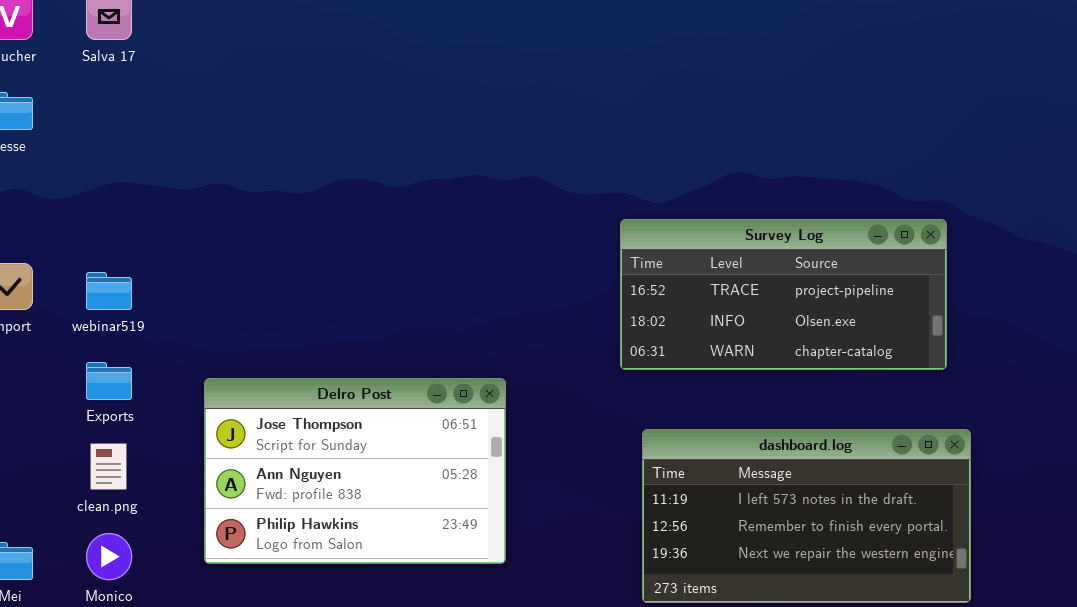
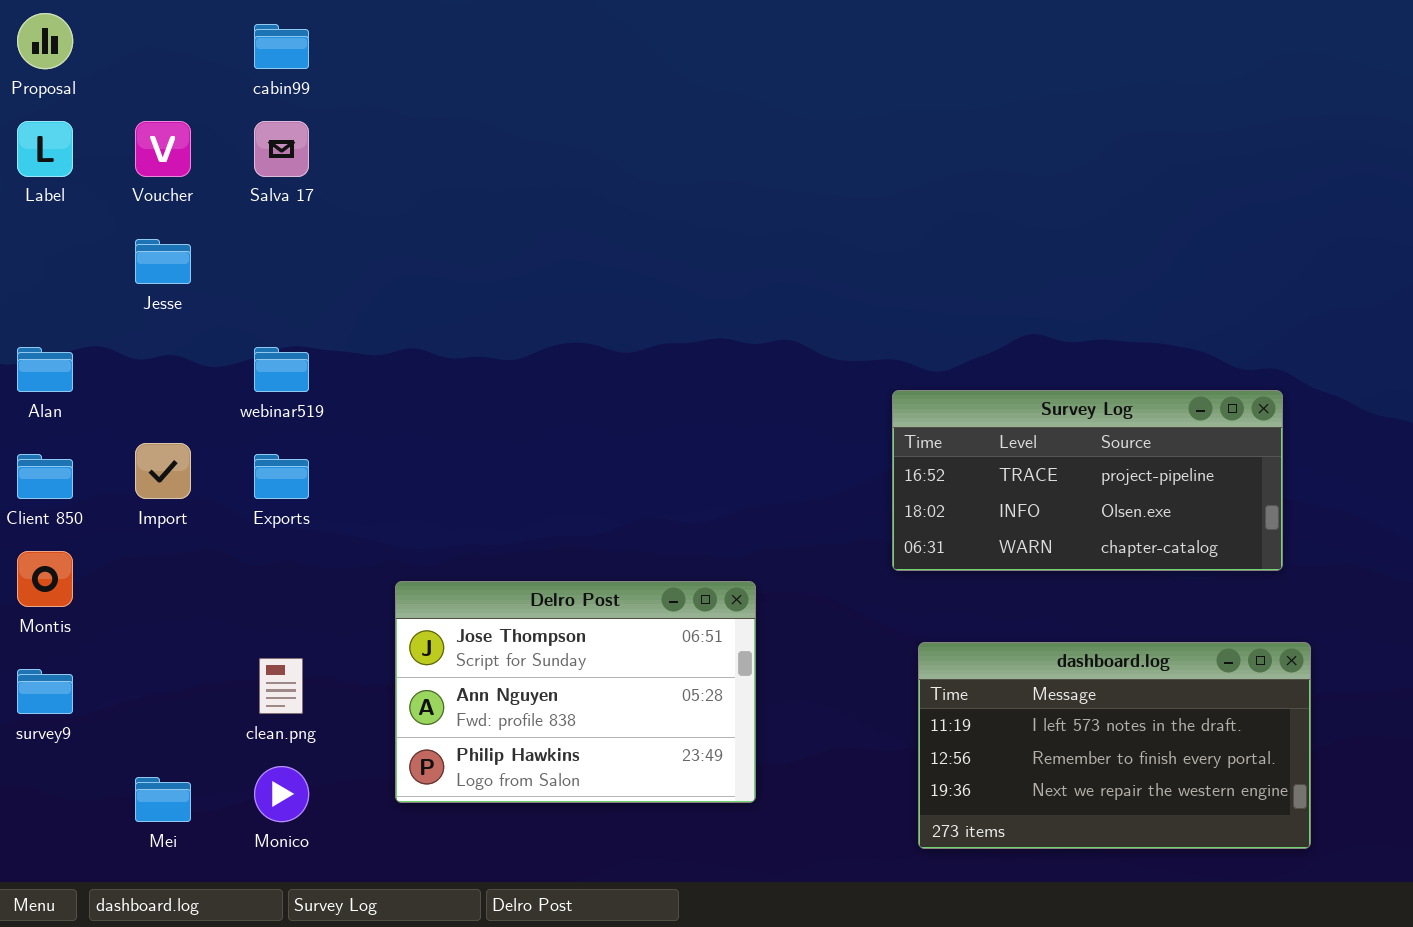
webinar519: [86,272,132,310] -> [254,347,309,392], moved
Exports: [86,362,132,400] -> [254,454,309,499], moved

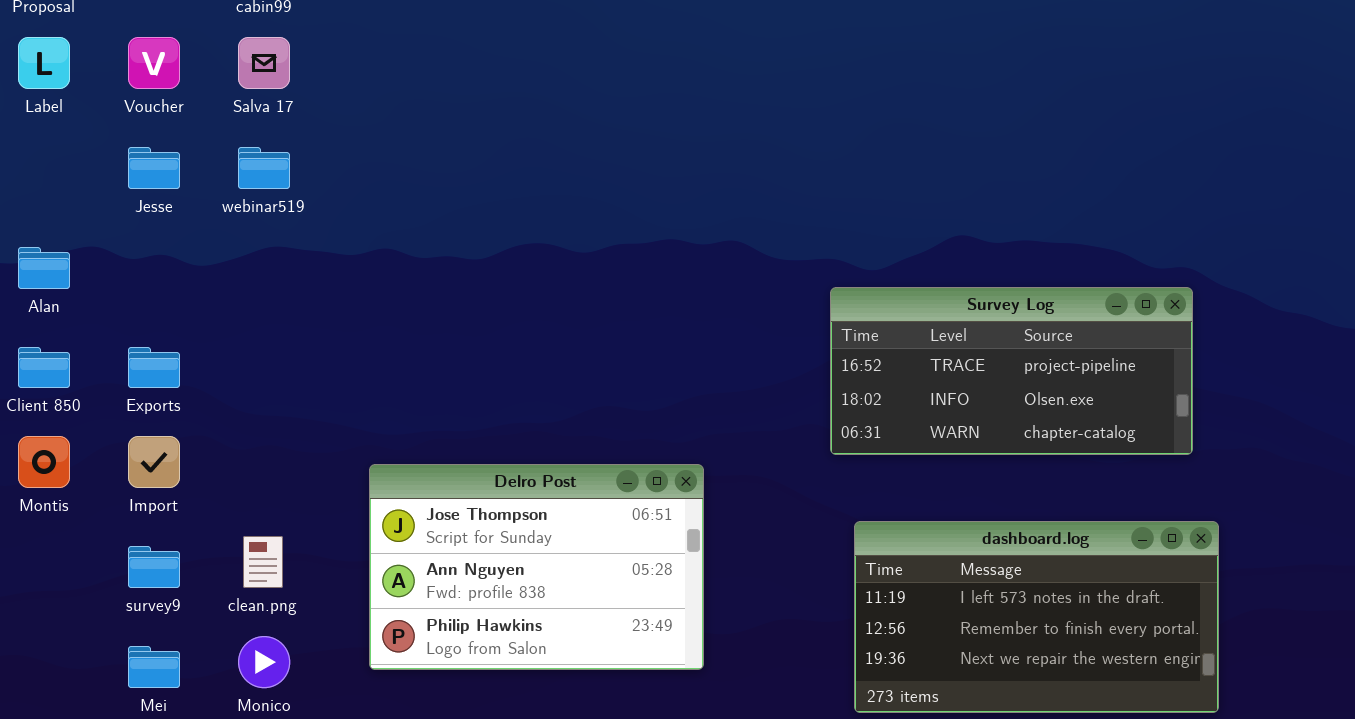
webinar519: [254,347,309,392] -> [238,147,290,189], moved
Import: [135,443,191,499] -> [128,436,180,488], moved
Exports: [254,454,309,499] -> [128,347,180,388], moved
survey9: [17,669,73,714] -> [128,546,180,588], moved

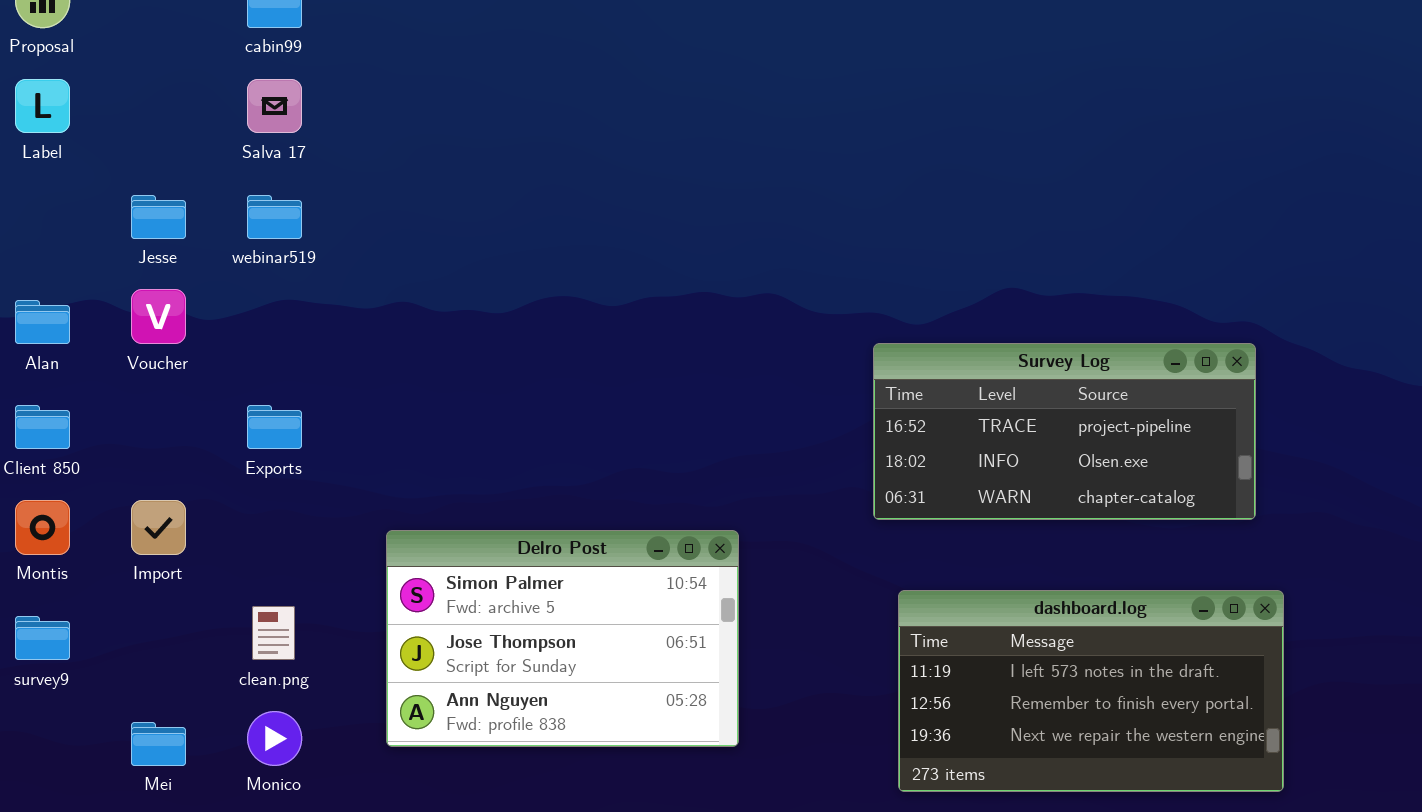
Voucher: [128,37,180,89] -> [131,289,186,344], moved
Exports: [128,347,180,388] -> [247,405,302,449], moved
Delro Post: [369,464,704,670] -> [386,530,739,747], scrolled up 1 row
survey9: [128,546,180,588] -> [15,616,70,660], moved

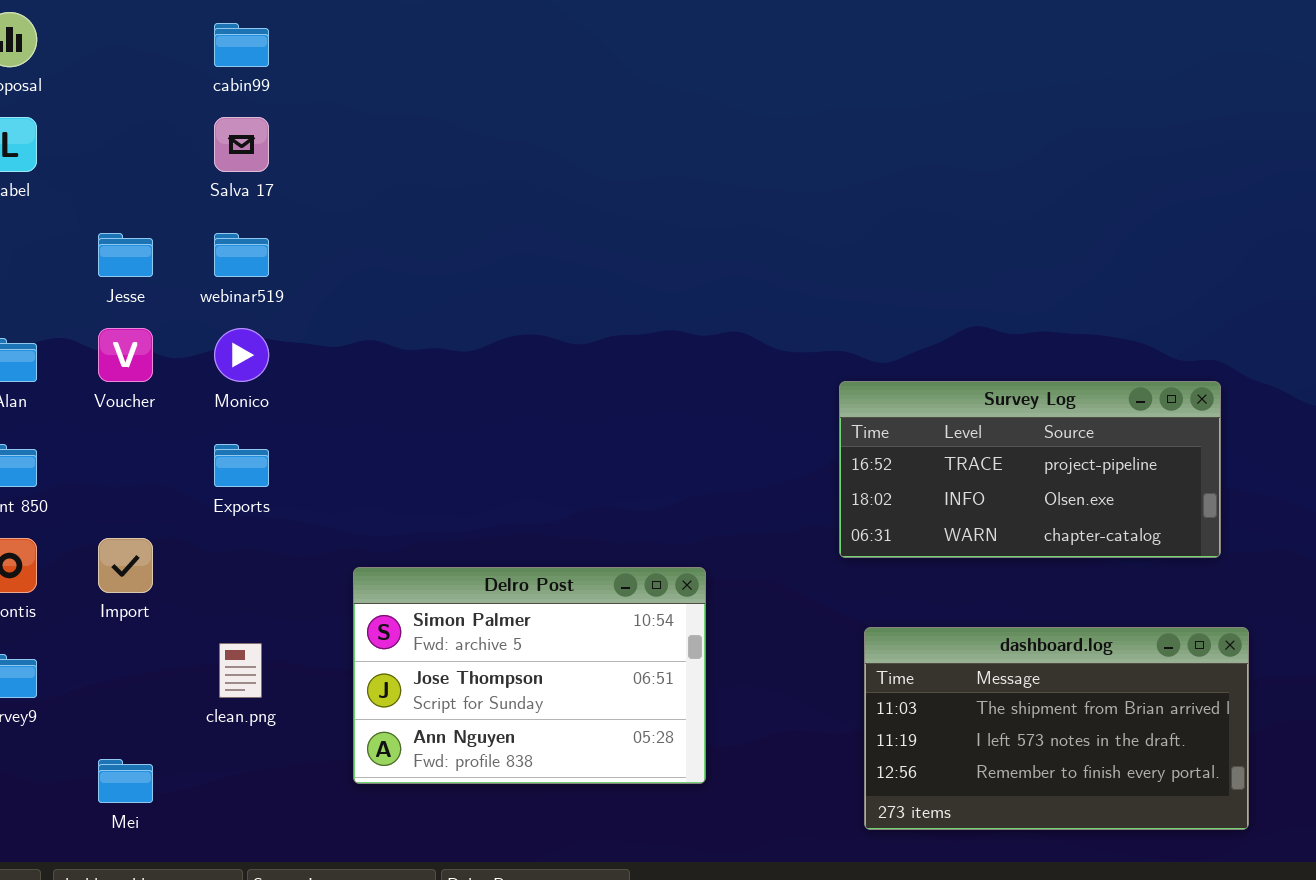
dashboard.log: [898,590,1284,792] -> [864,627,1249,830], scrolled up 1 row
Monico: [247,711,302,766] -> [214,328,269,382], moved

